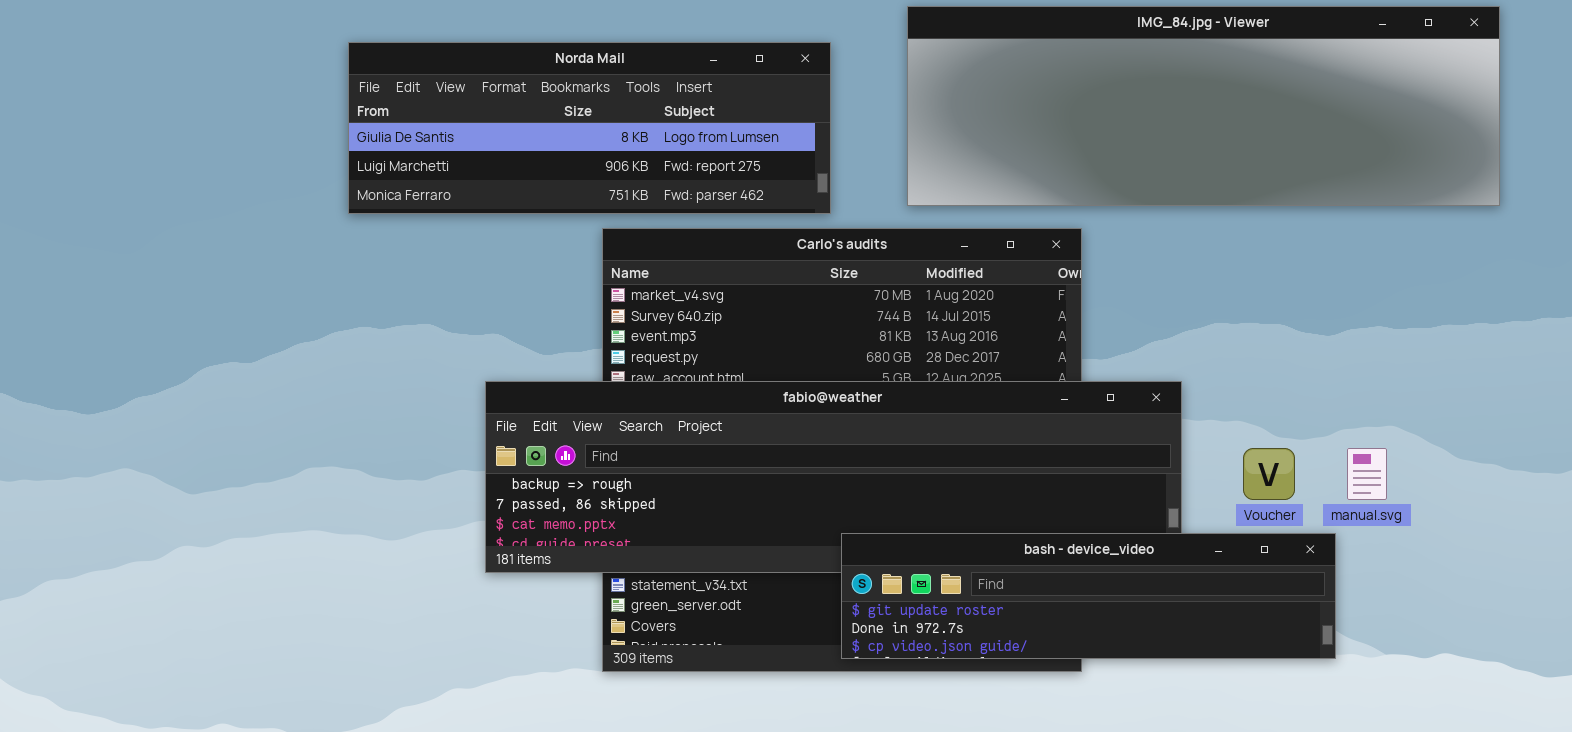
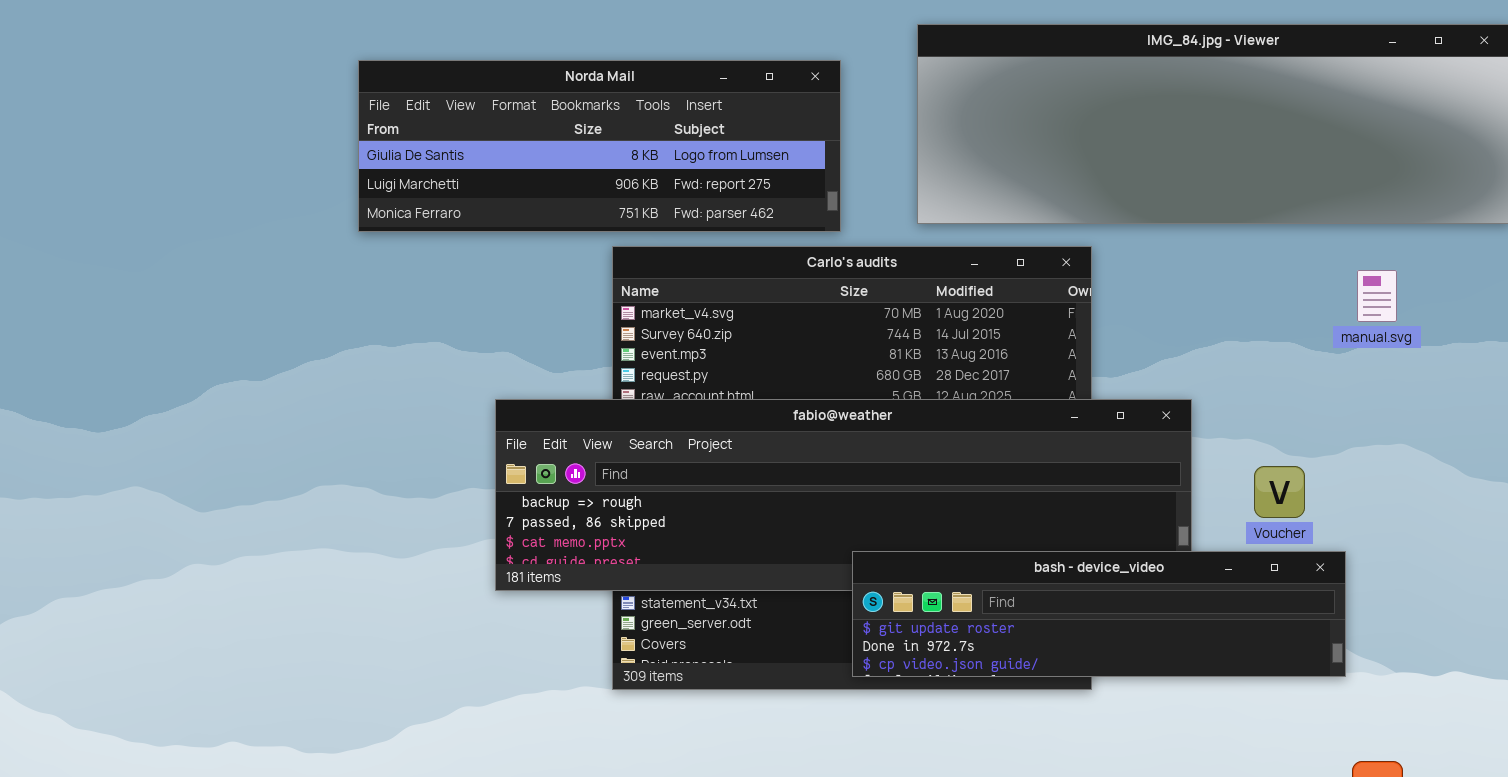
manual.svg: [1347,448,1387,500] -> [1357,270,1397,322], moved

